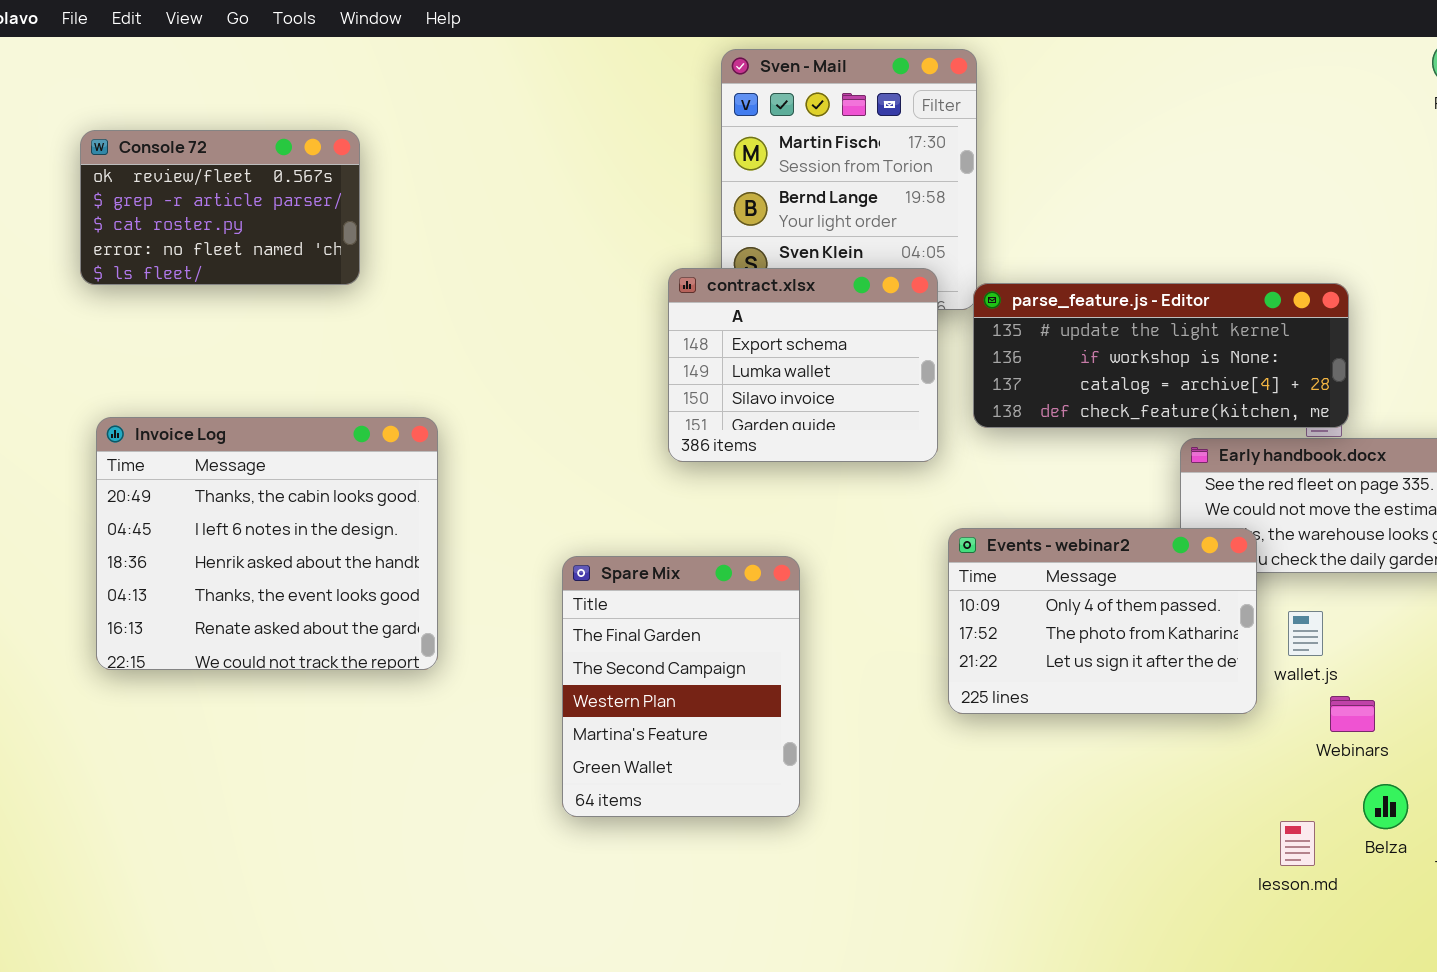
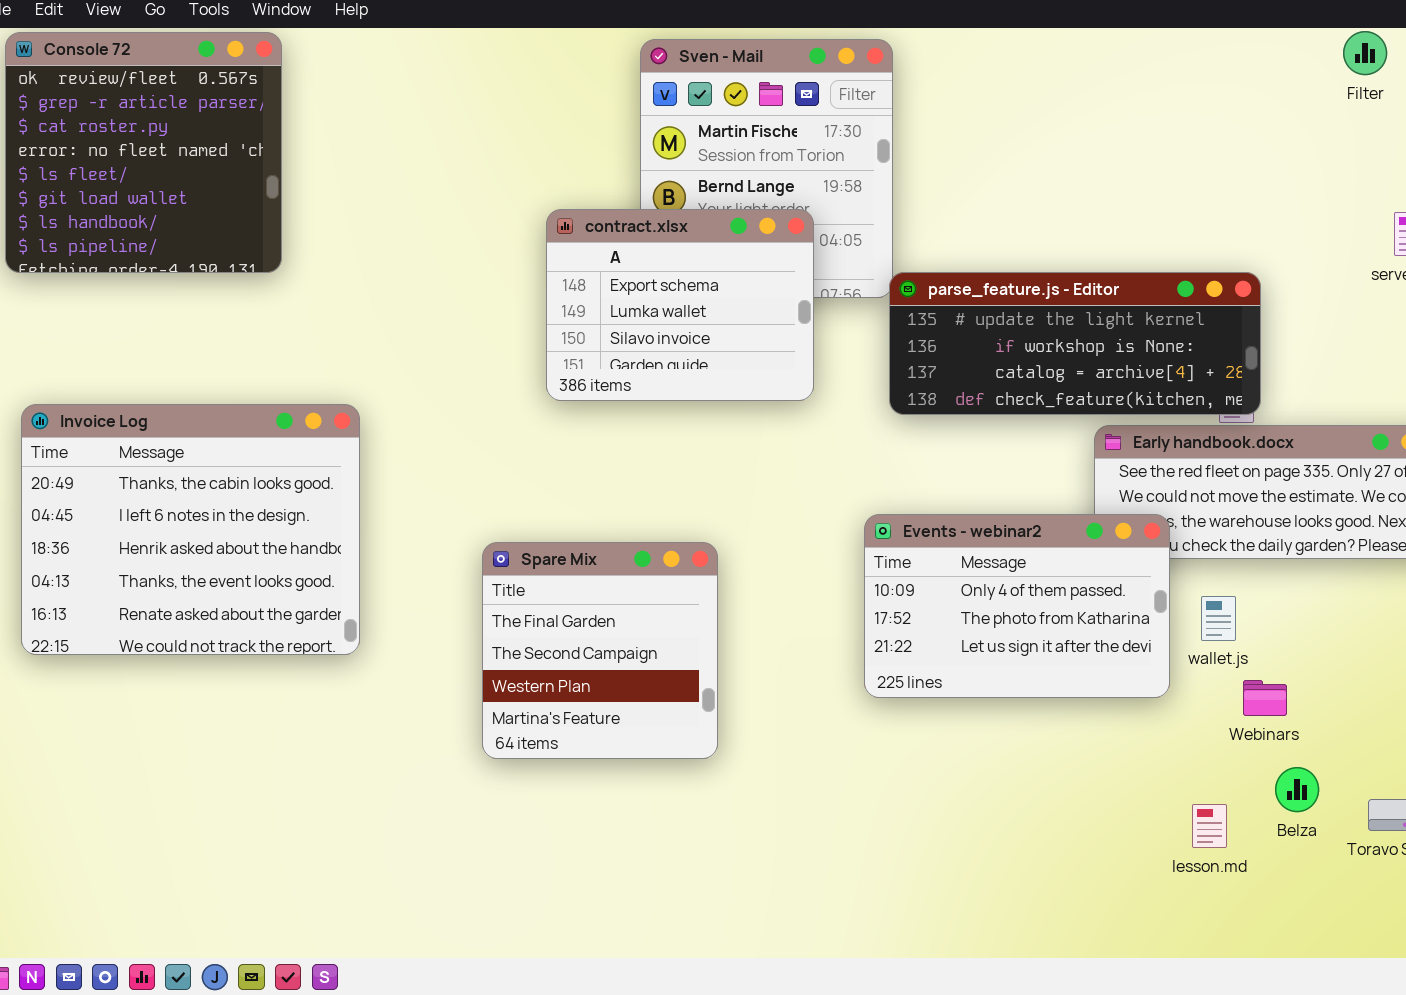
Console 72: [80,130,360,285] -> [5,32,282,273], resized
contract.xlsx: [668,268,938,462] -> [546,209,814,401], moved
Spare Mix: [562,556,800,817] -> [482,542,718,759], resized

